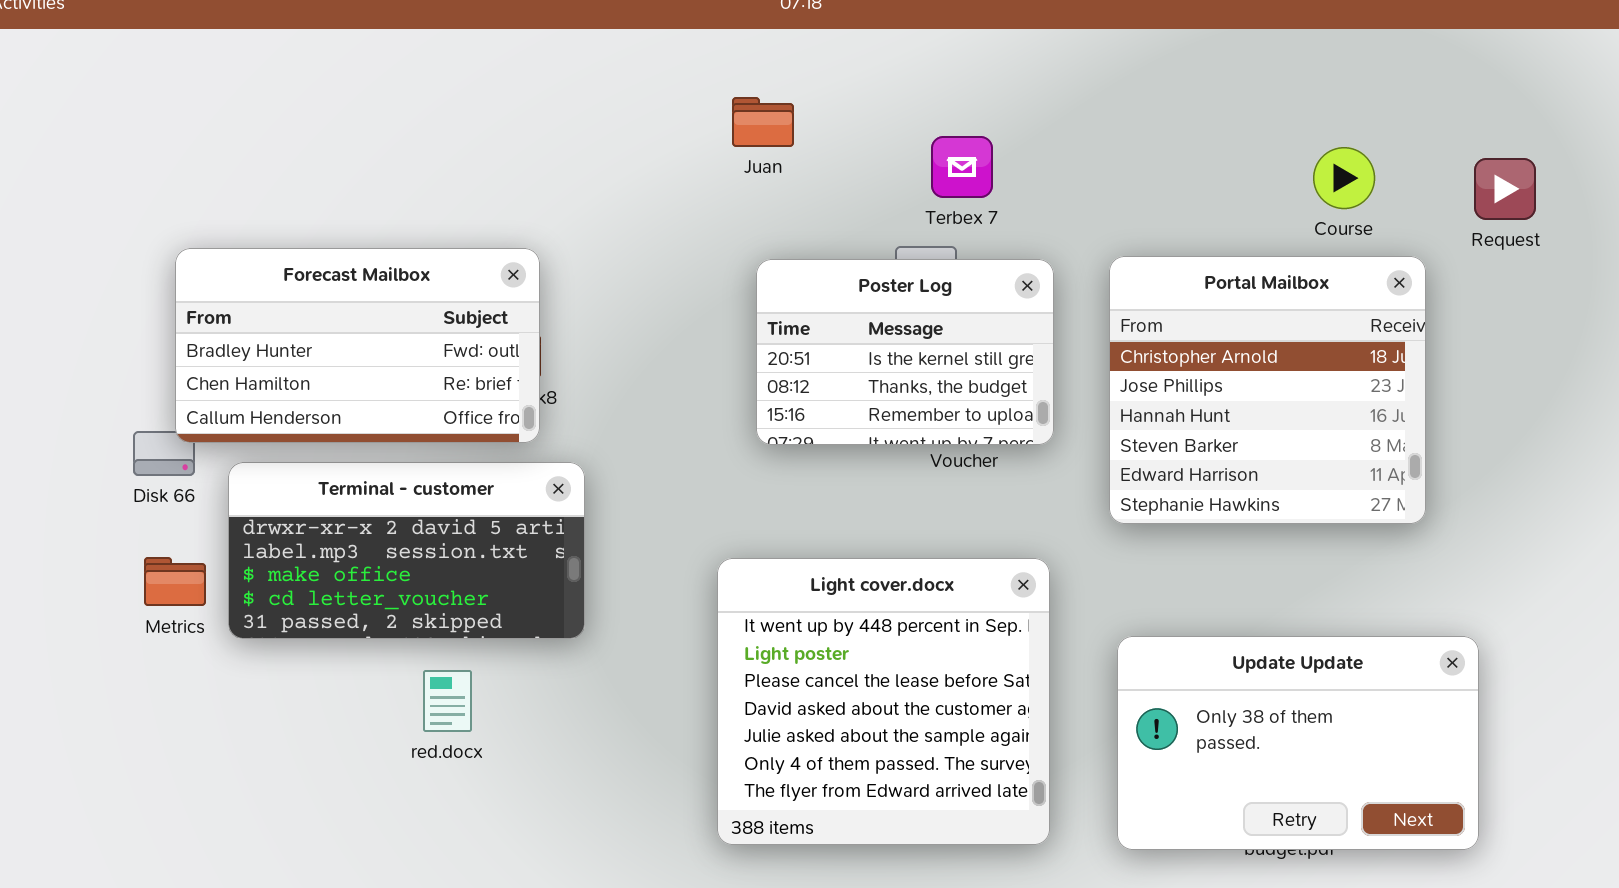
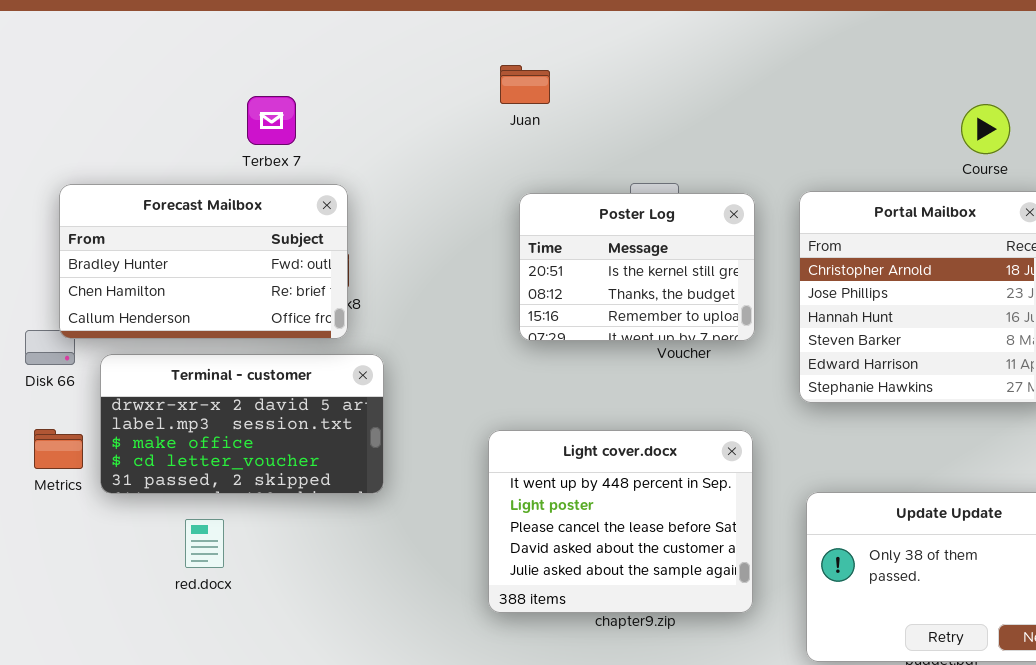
Terbex 7: [931,136,993,198] -> [247,96,296,145], moved
Light cover.docx: [717,558,1050,845] -> [488,430,753,613], resized
red.docx: [423,670,472,732] -> [185,519,224,568], moved

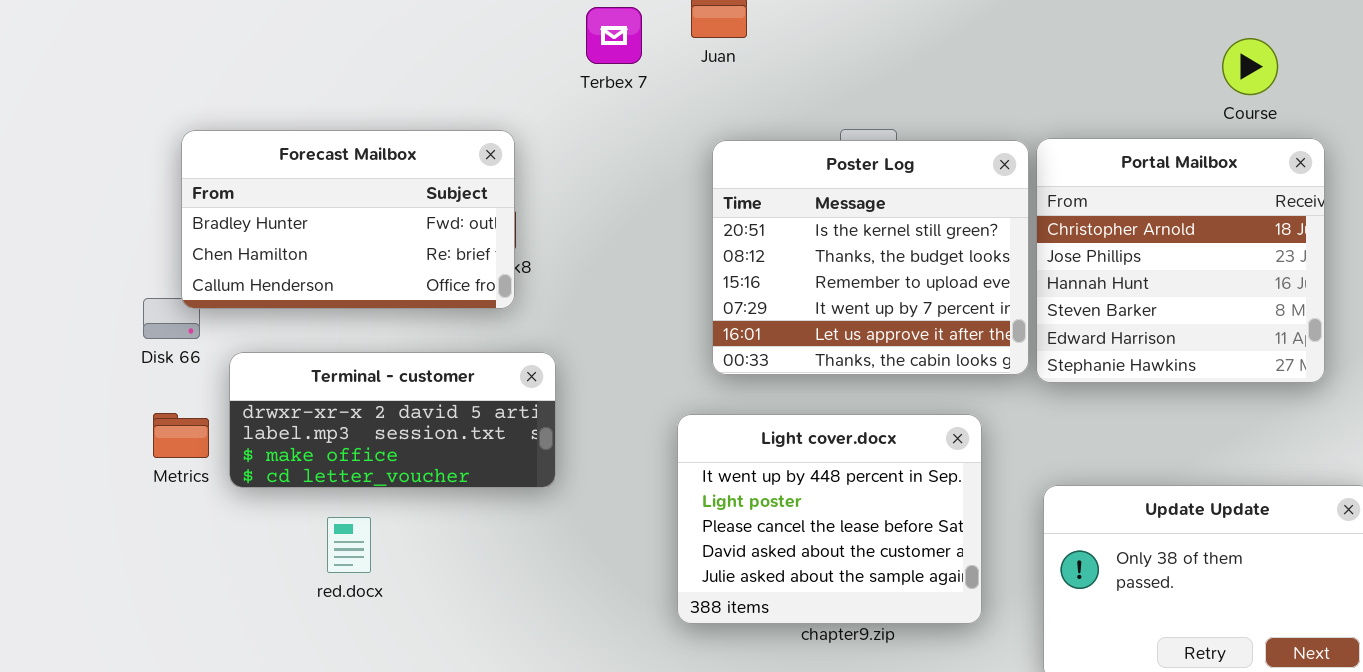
Terbex 7: [247,96,296,145] -> [586,7,642,64], moved
Poster Log: [519,193,755,341] -> [712,140,1029,375], resized
Terminal - customer: [100,354,384,494] -> [229,352,556,488], resized

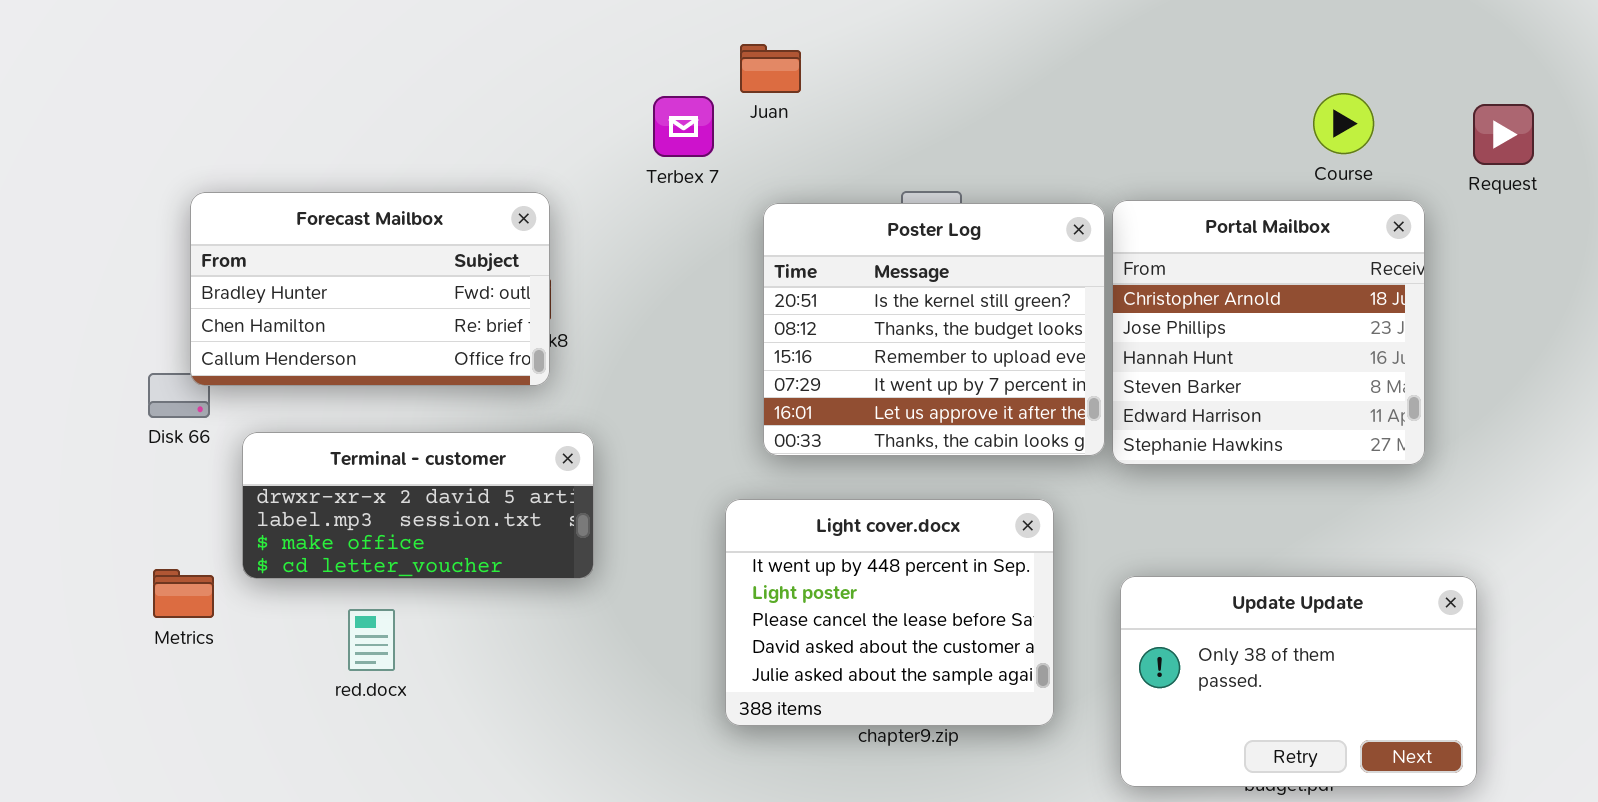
Terbex 7: [586,7,642,64] -> [653,96,714,157], moved
Metrics: [153,413,209,458] -> [153,569,214,618], moved

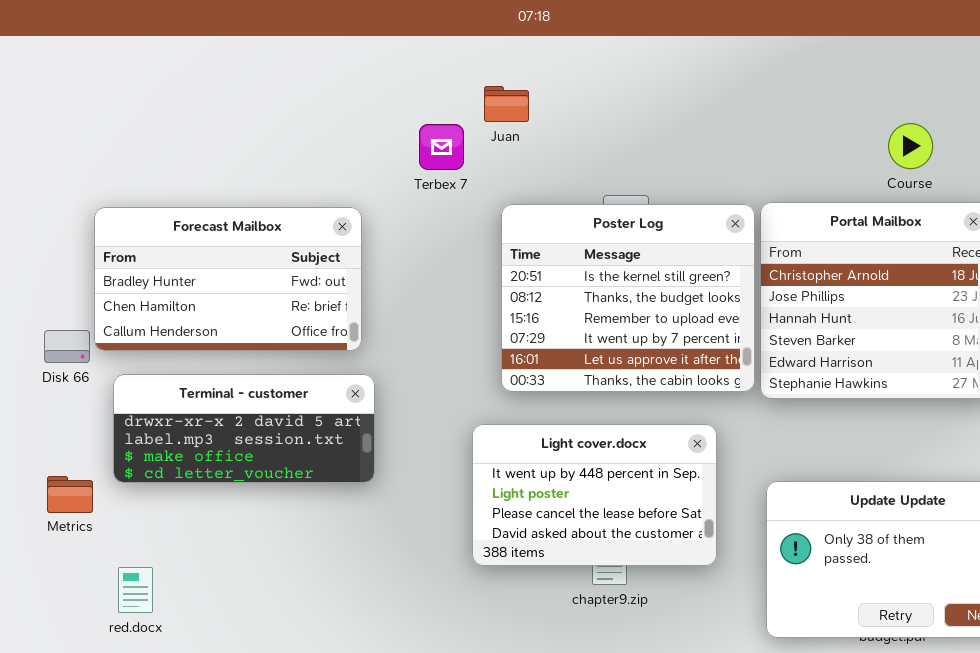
Course: [1313,93,1374,154] -> [888,123,933,169], moved
Forecast Mailbox: [190,192,550,386] -> [94,207,362,351], moved
Light cover.docx: [725,499,1054,726] -> [472,424,717,566], resized
red.docx: [348,609,395,671] -> [118,567,153,613], moved

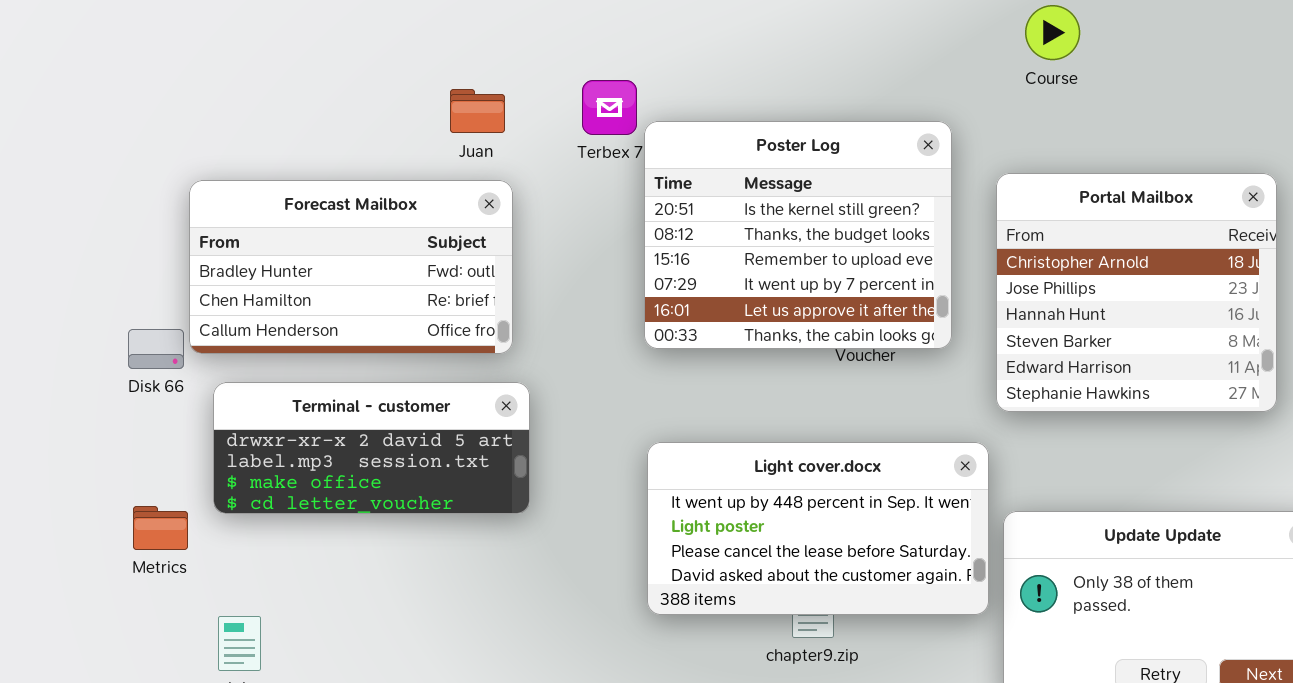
Juan: [484,86,529,122] -> [450,89,505,133], moved
Course: [888,123,933,169] -> [1025,5,1080,60], moved
Poster Log: [501,204,755,392] -> [644,121,952,349], moved
Light cover.docx: [472,424,717,566] -> [647,442,989,615], resized

